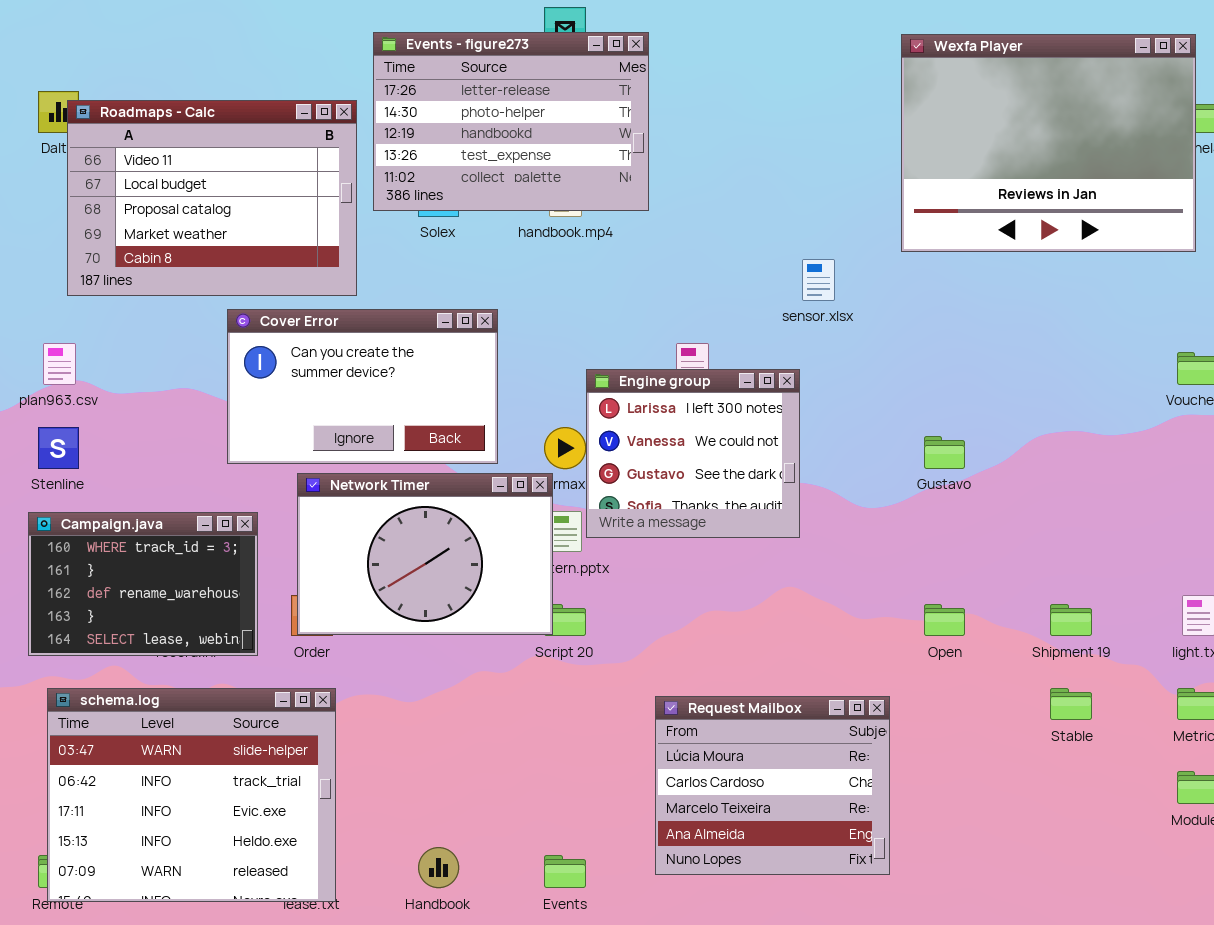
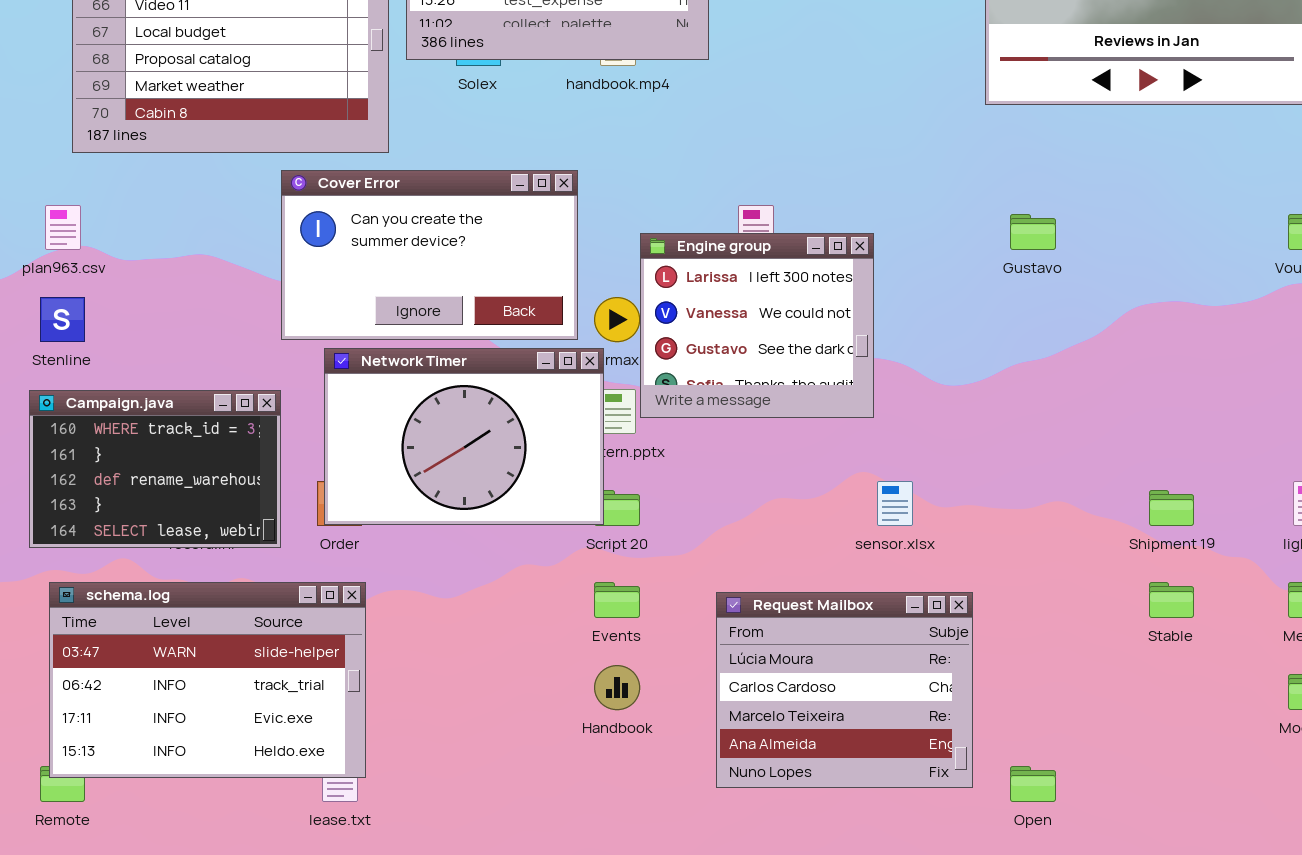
sensor.xlsx: [802,259,835,301] -> [877,481,913,526], moved
Cover Error: [227,309,498,464] -> [281,170,578,340], moved
Gustavo: [924,436,965,469] -> [1010,214,1056,250], moved
Open: [924,604,965,636] -> [1010,766,1056,802], moved
schema.log: [47,688,336,902] -> [49,582,366,778], resized
Handbook: [418,847,459,888] -> [594,665,640,710], moved
Events: [544,855,586,888] -> [594,582,640,618], moved

